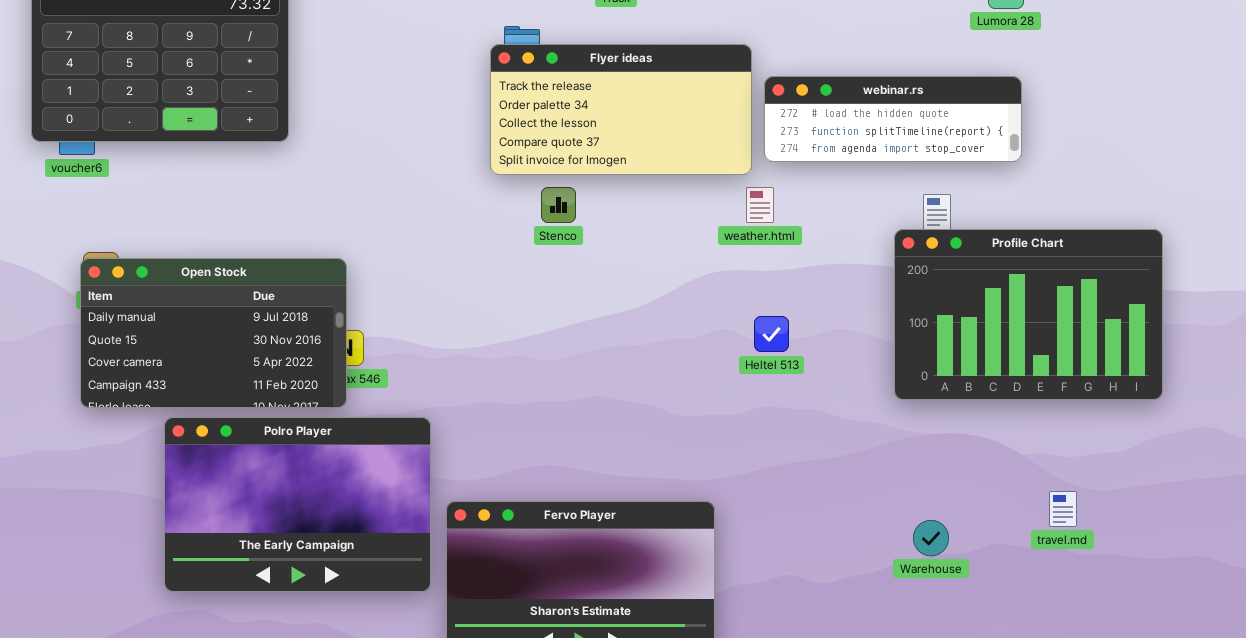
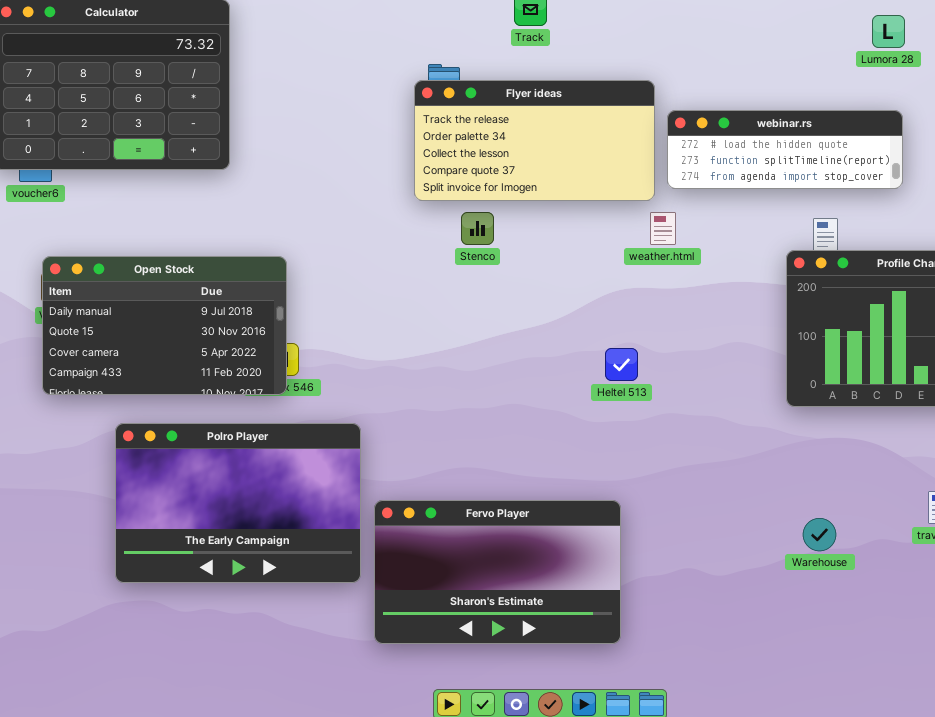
Open Stock: [80,258,347,408] -> [42,256,287,395], moved
Heltel 513: [754,316,789,352] -> [605,348,638,381], moved

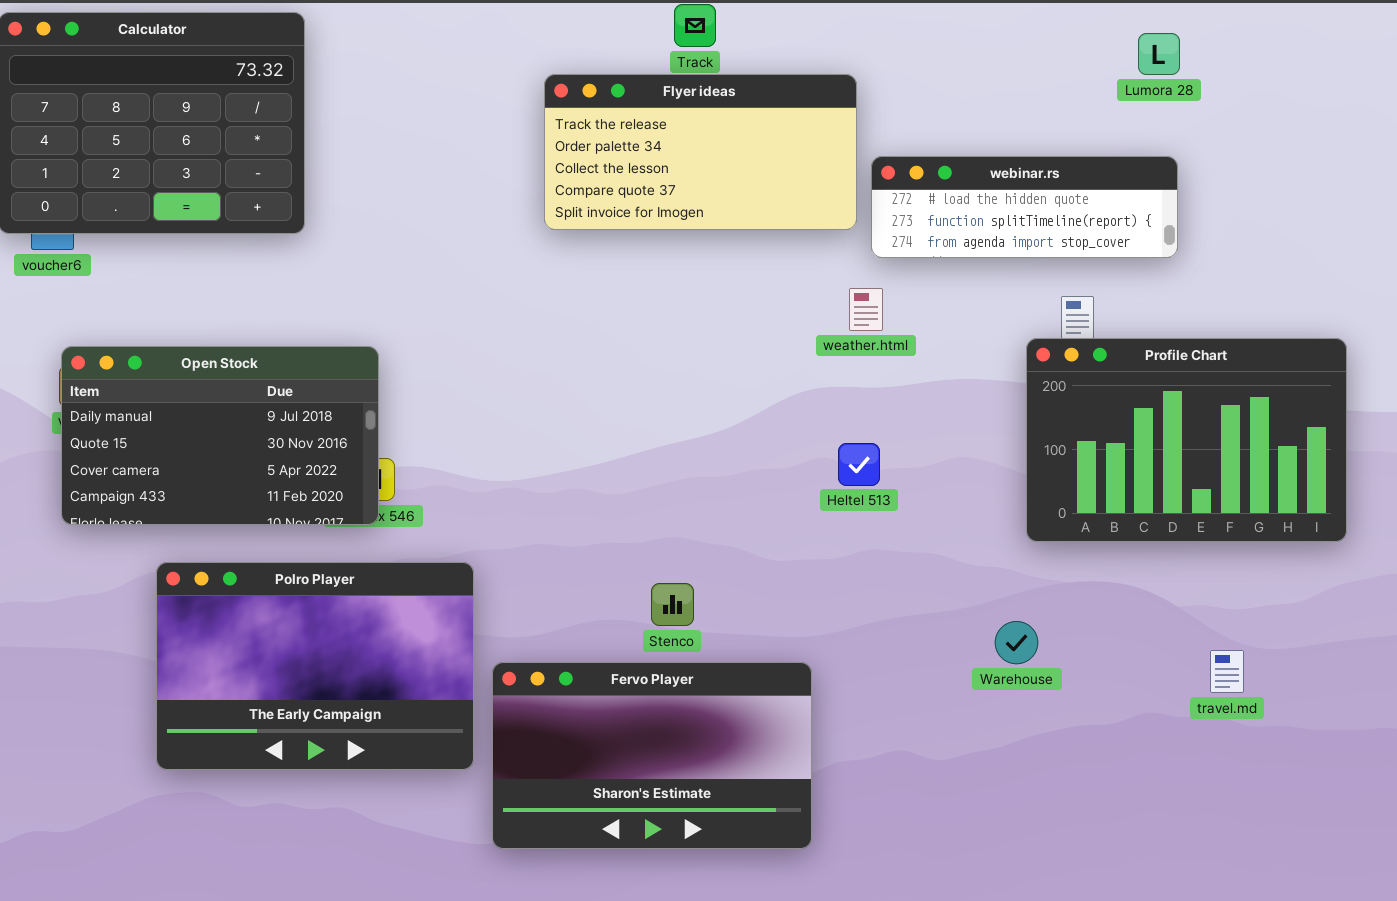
Flyer ideas: [414,80,655,201] -> [544,74,857,230], moved
Stenco: [461,212,494,245] -> [651,583,694,626], moved
Heltel 513: [605,348,638,381] -> [838,443,880,486], moved
Warehouse: [803,518,836,551] -> [995,621,1038,664], moved

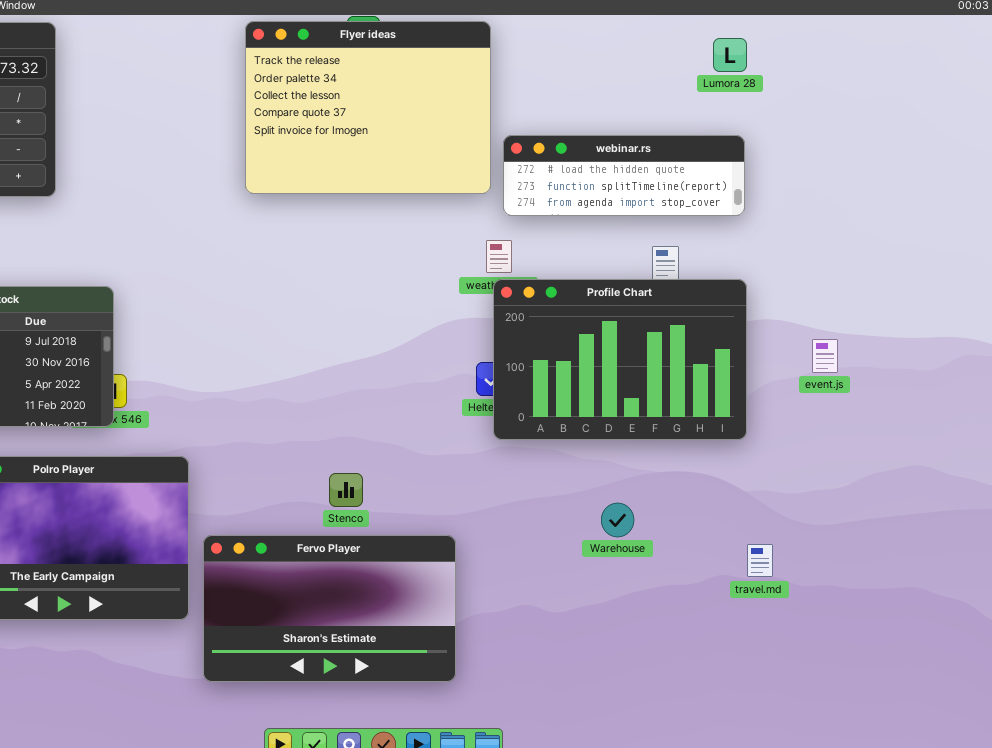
Flyer ideas: [544,74,857,230] -> [245,21,491,194], resized
Profile Chart: [1026,338,1347,542] -> [493,279,747,440], moved
travel.md: [1210,650,1244,693] -> [747,544,773,577], moved

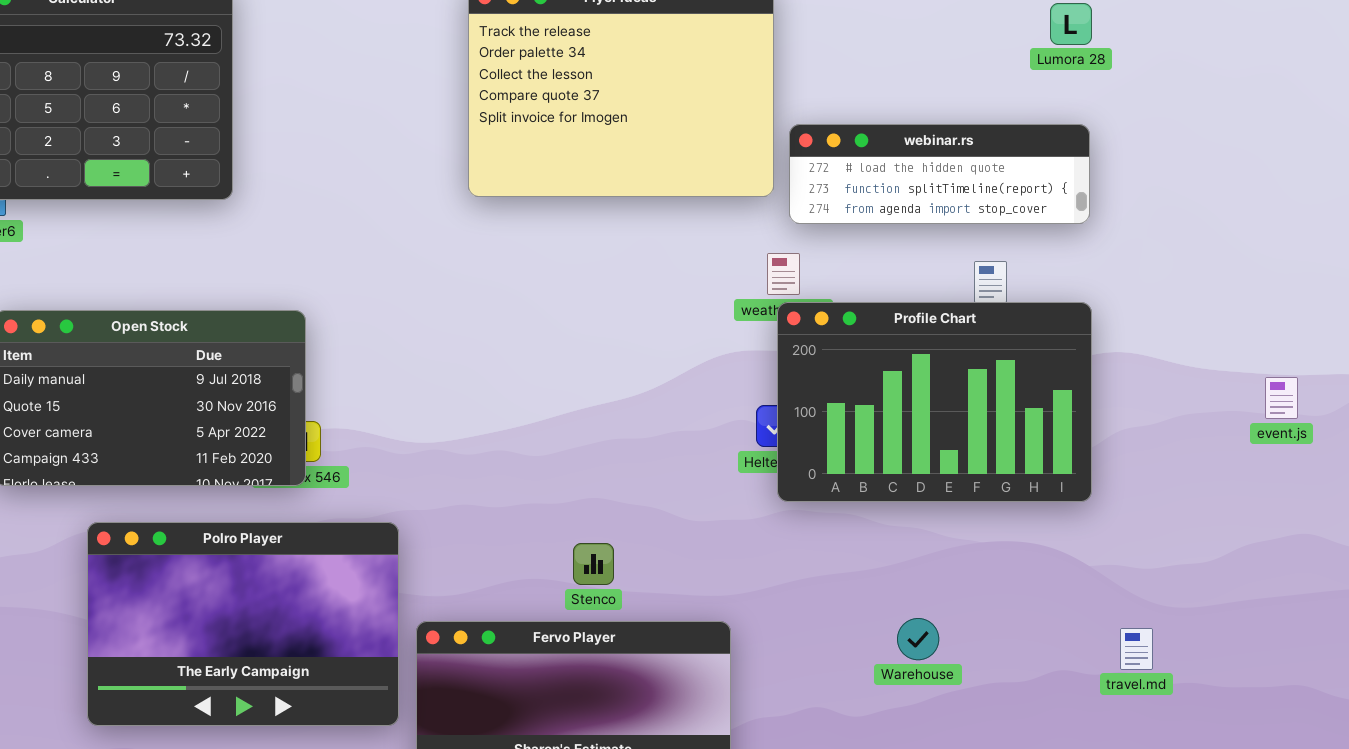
event.js: [812,339,838,373] -> [1265,377,1298,419], moved
Warehouse: [601,503,634,537] -> [897,618,939,660], moved
travel.md: [747,544,773,577] -> [1120,628,1153,670], moved

